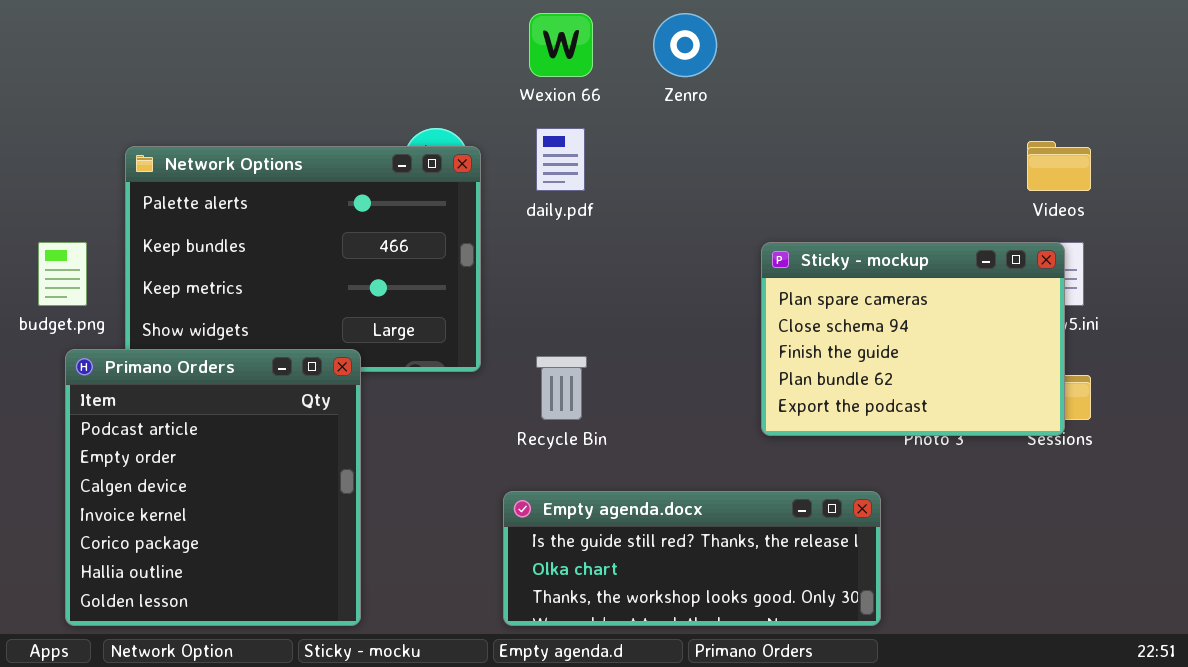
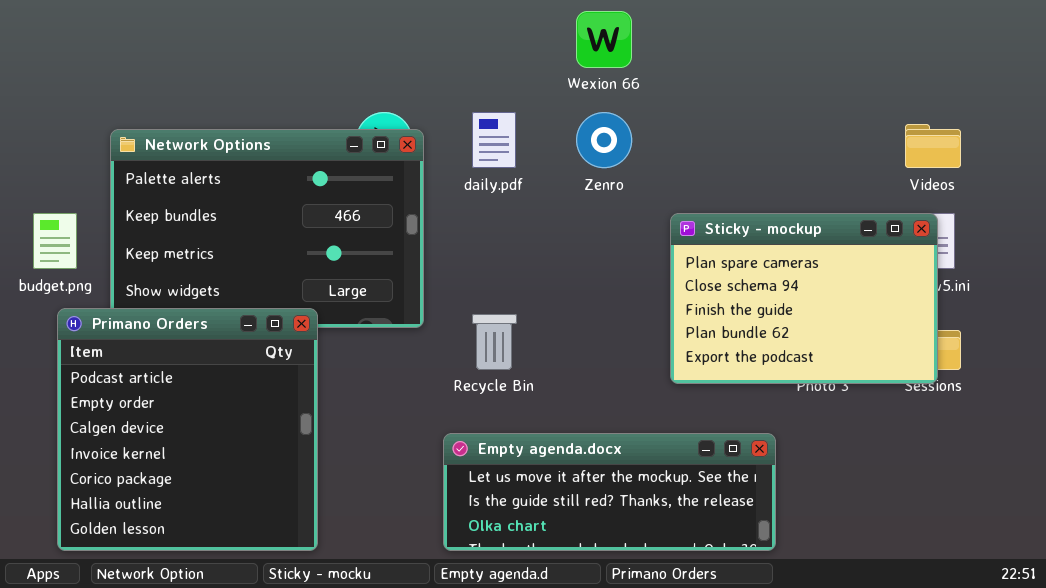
Wexion 66: [529,13,593,77] -> [576,11,632,68], moved
Zenro: [653,13,717,77] -> [576,112,632,168], moved
Empty agenda.docx: [503,491,881,626] -> [443,433,776,551], scrolled up 1 row

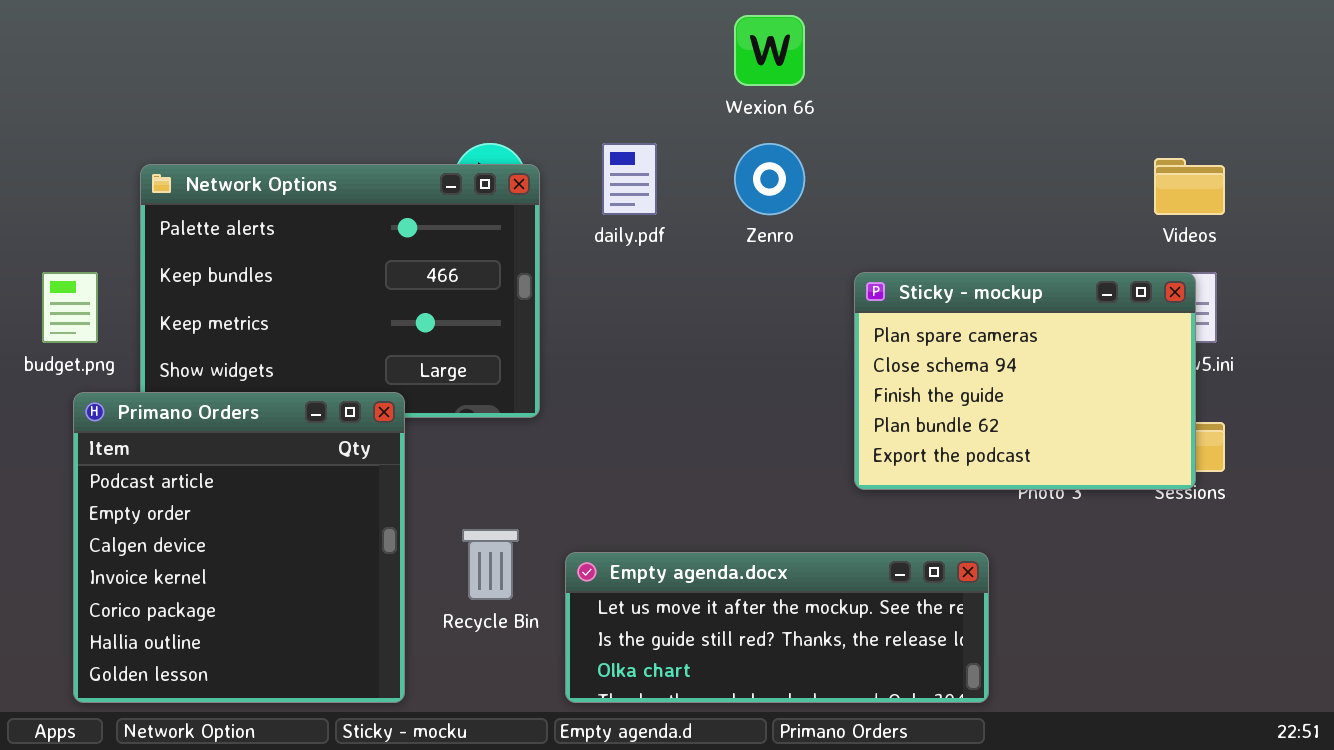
Recycle Bin: [472,314,517,370] -> [462,529,519,600], moved

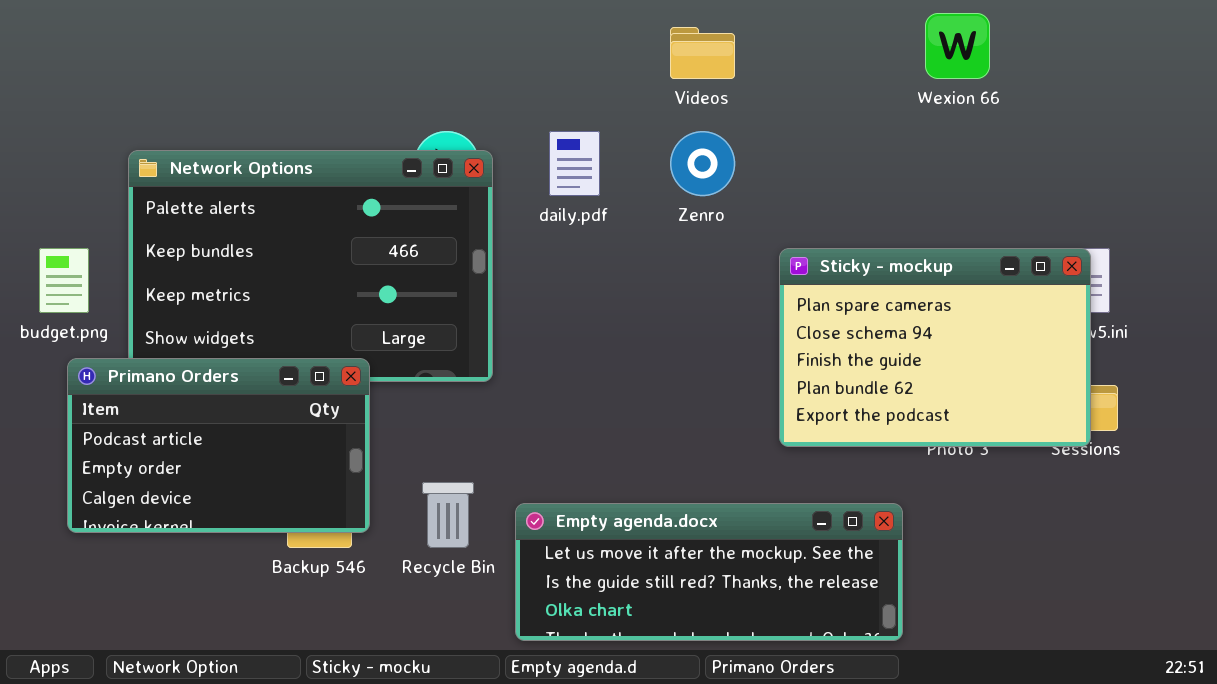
Wexion 66: [734,15,805,86] -> [925,13,990,79], moved
Videos: [1154,158,1225,215] -> [670,27,735,79], moved
Primano Orders: [73,392,405,703] -> [67,358,370,533], resized

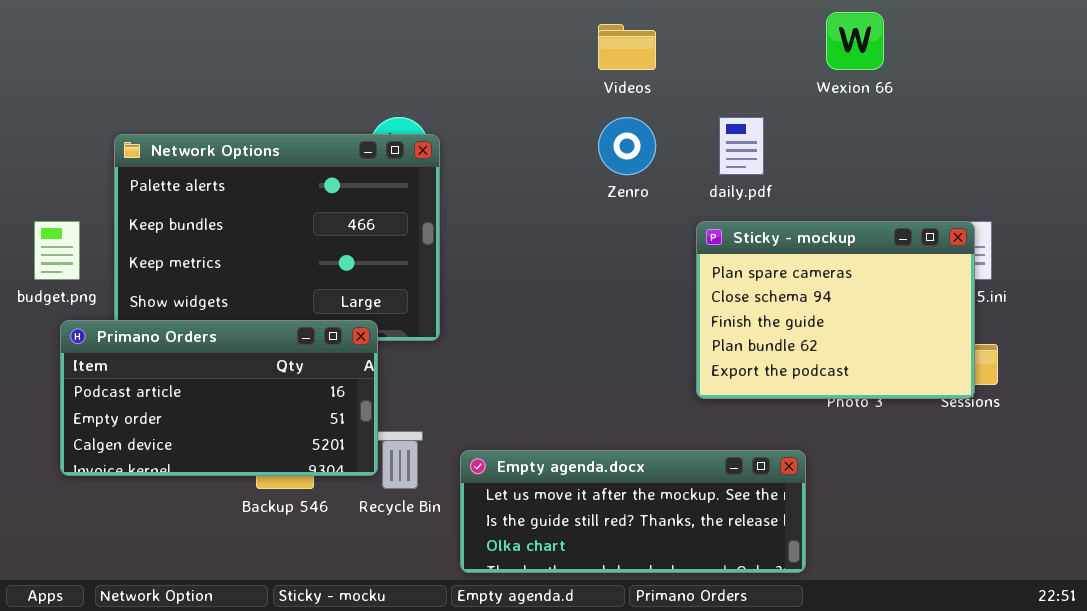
daily.pdf: [549,131,600,196] -> [719,117,764,175], moved
Primano Orders: [67,358,370,533] -> [60,320,378,476], resized

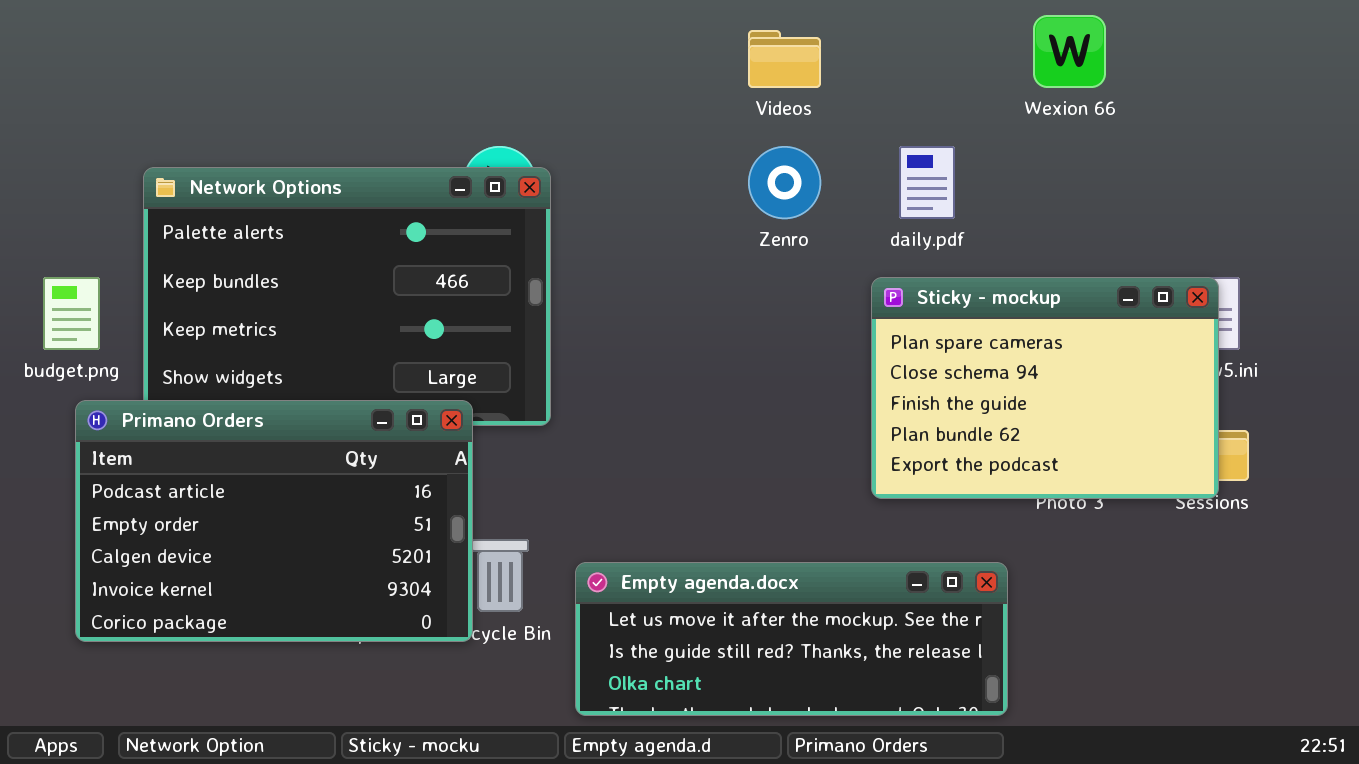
Primano Orders: [60,320,378,476] -> [75,400,473,642], resized

